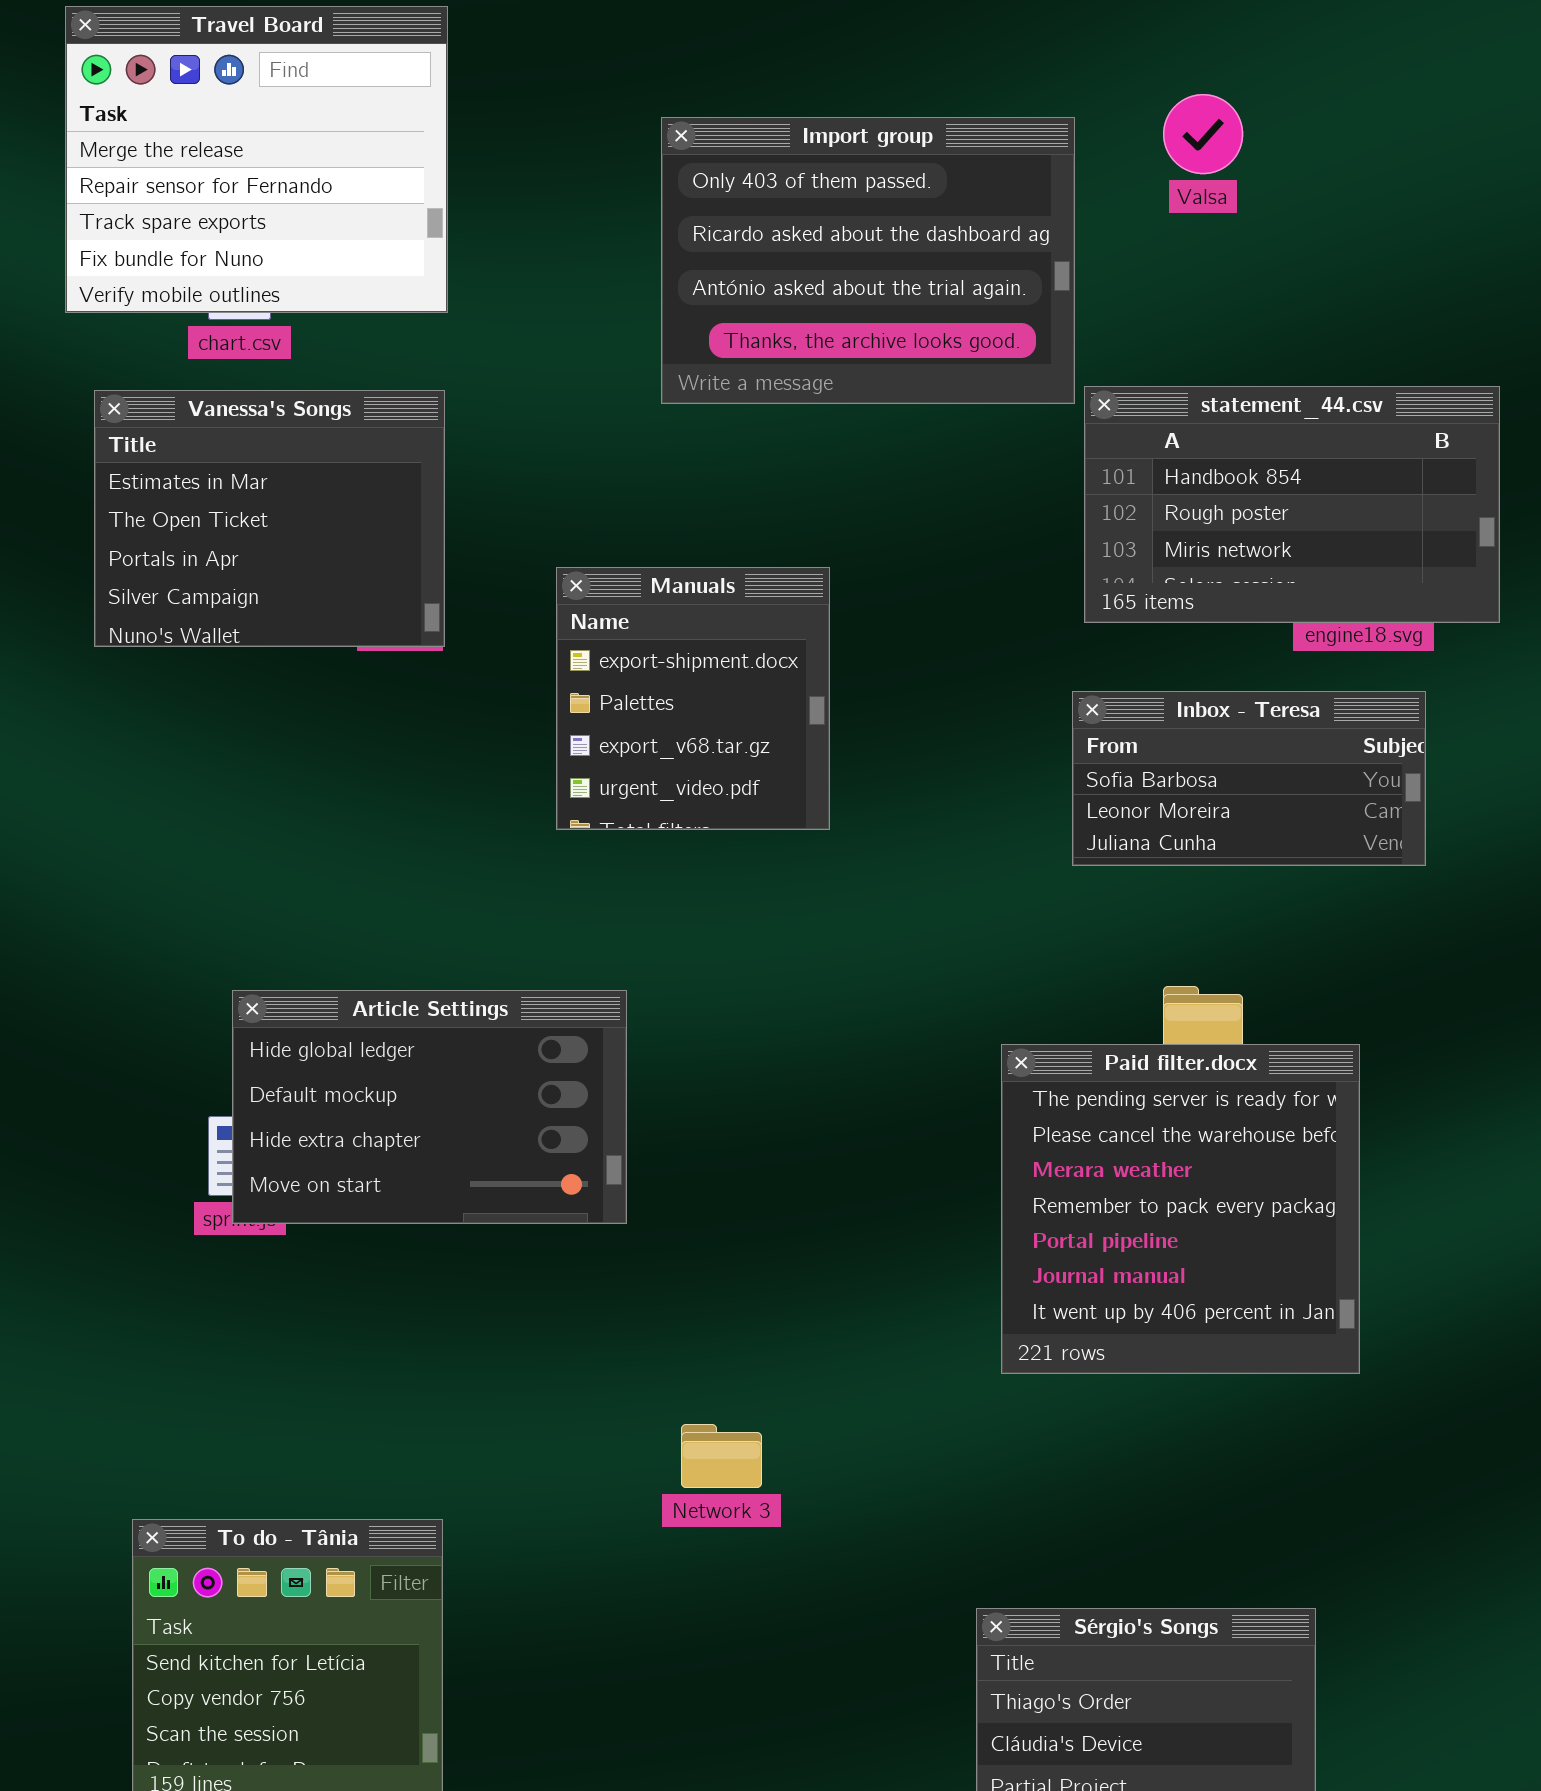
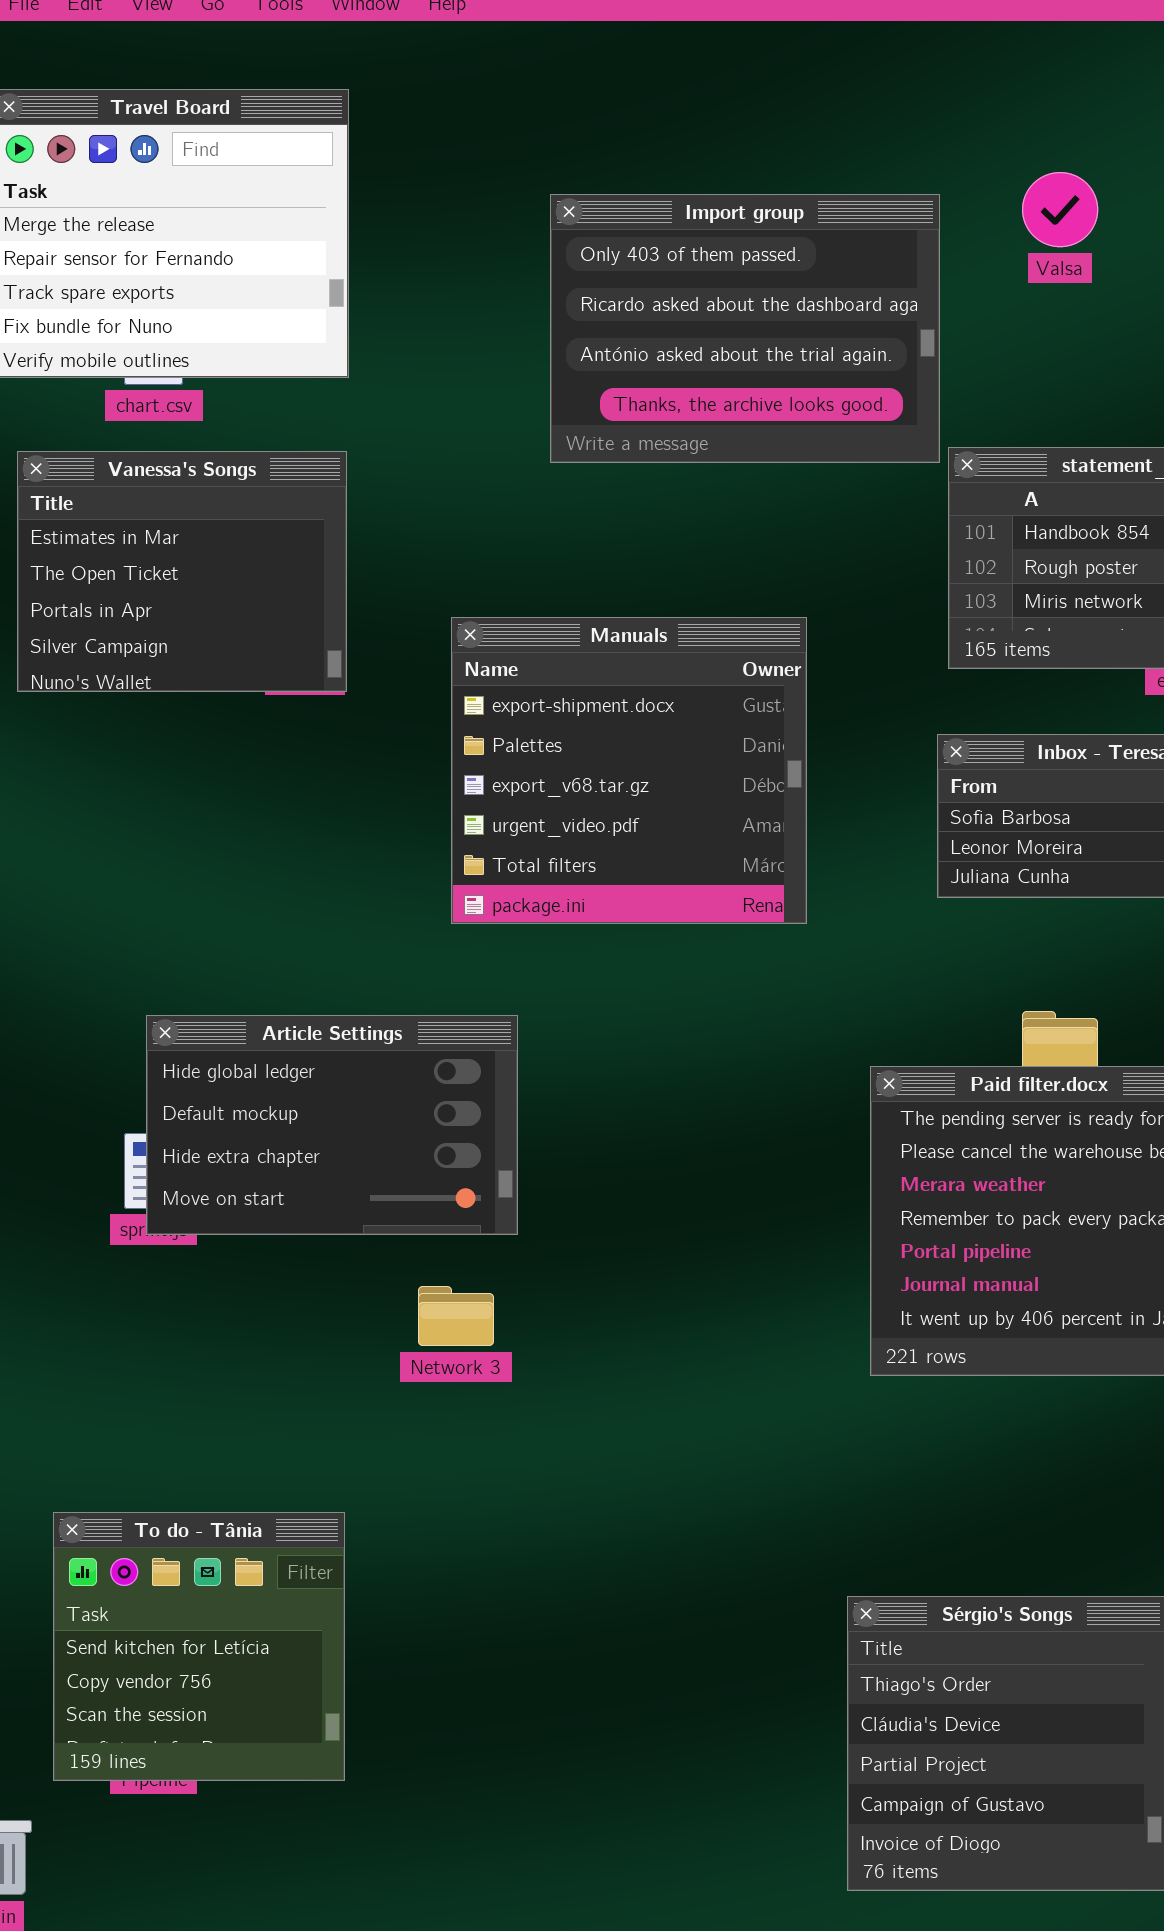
Manuals: [556,567,830,830] -> [451,617,807,924], resized
Network 3: [681,1424,762,1488] -> [418,1286,494,1346], moved

